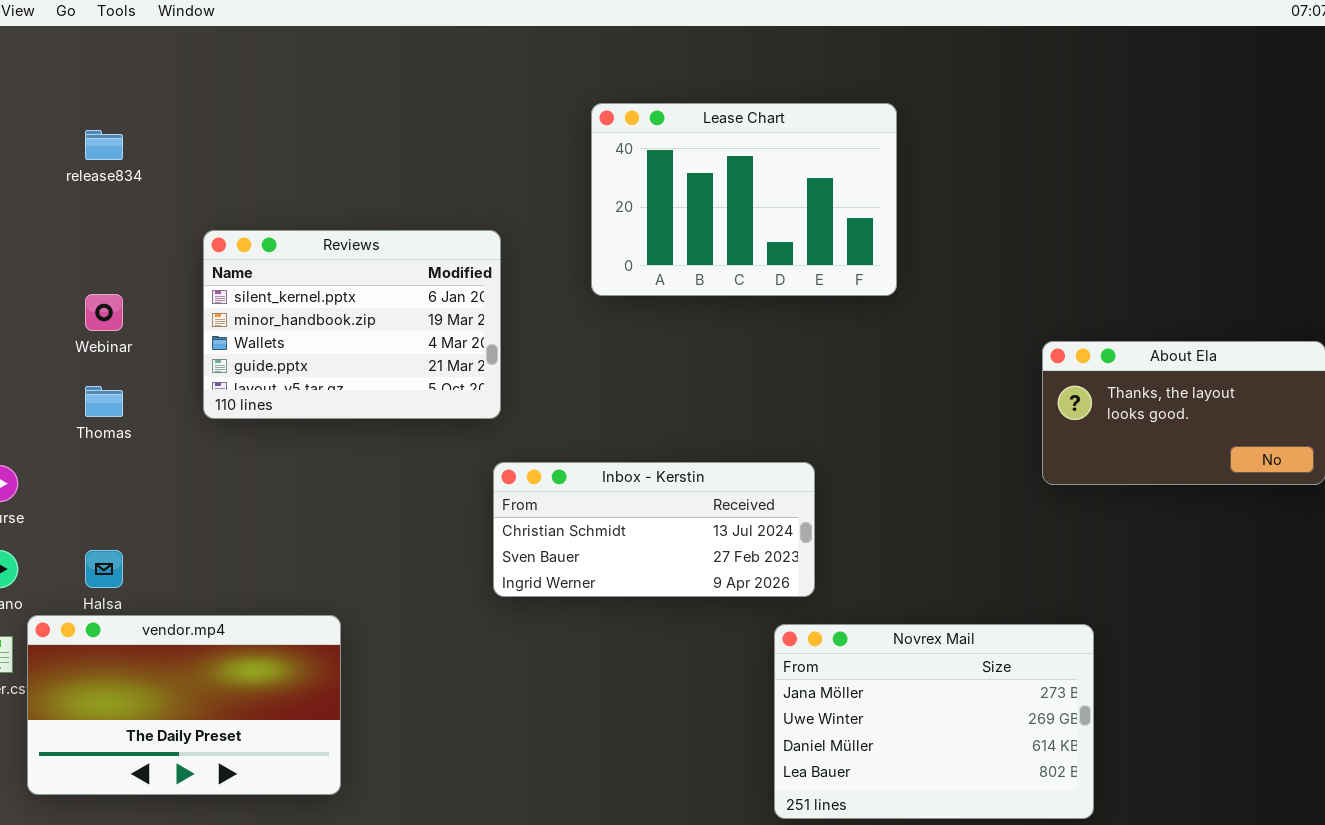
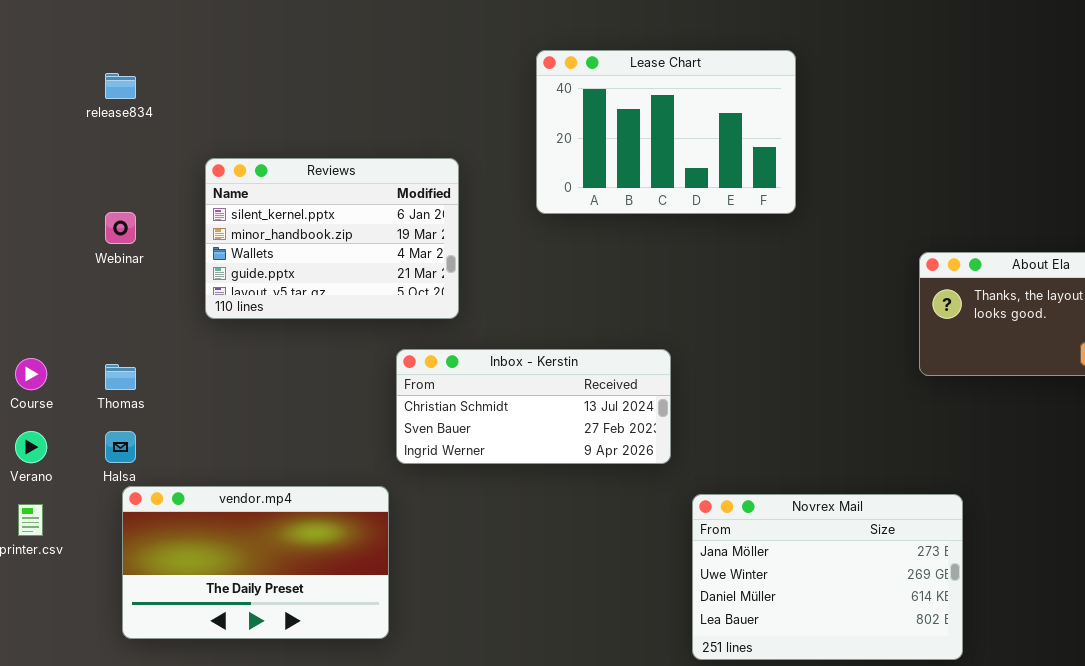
Thomas: [85,386,123,417] -> [105,364,136,390], moved
Inbox - Kerstin: [493,462,815,597] -> [396,349,671,464], moved
vendor.mp4: [27,615,341,795] -> [122,486,389,639], moved

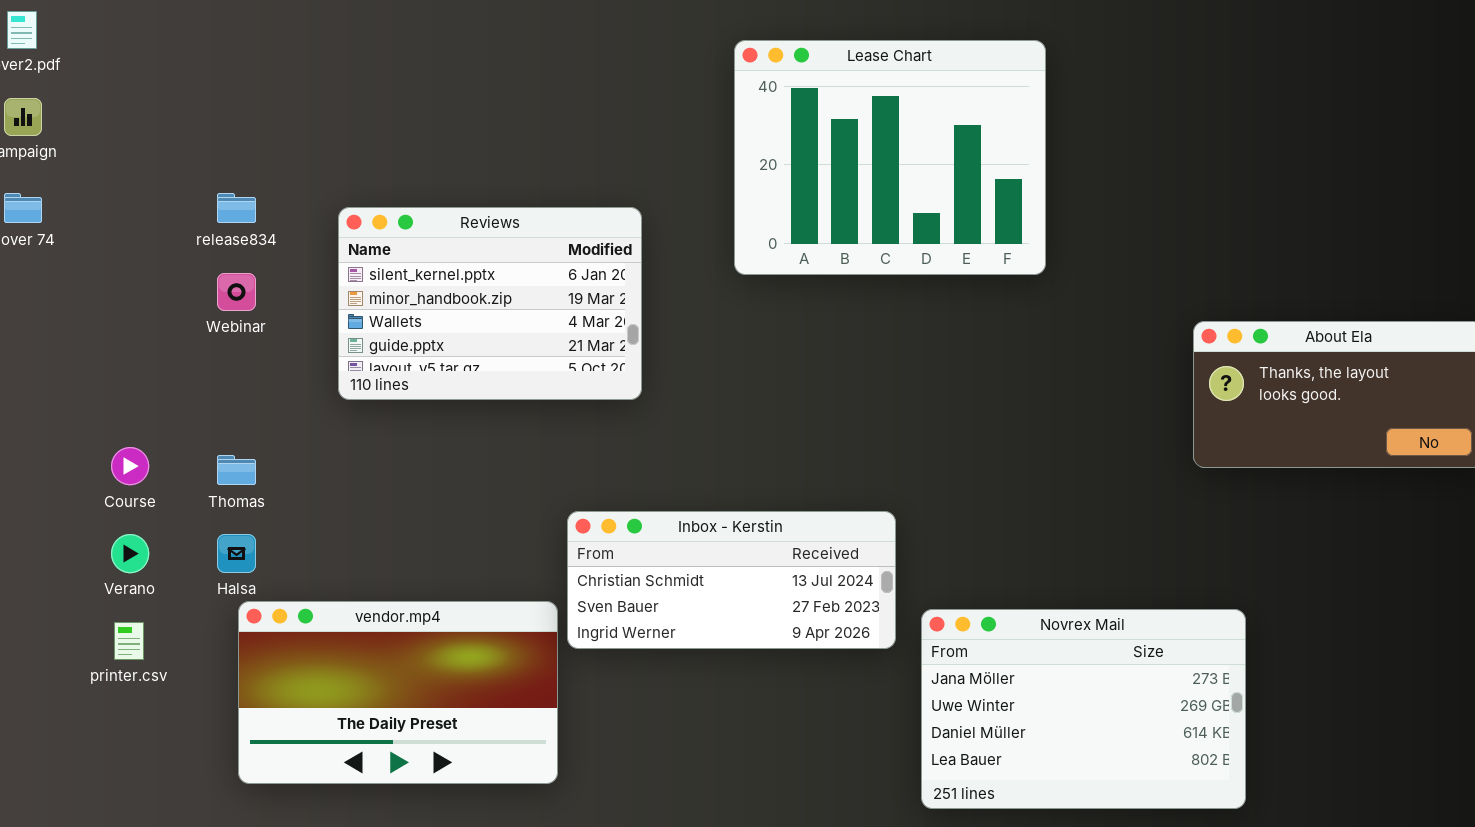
Lease Chart: [536,50,796,214] -> [734,40,1046,275], resized
release834: [105,73,136,99] -> [217,193,256,223], moved
Inbox - Kerstin: [396,349,671,464] -> [567,511,896,649], moved

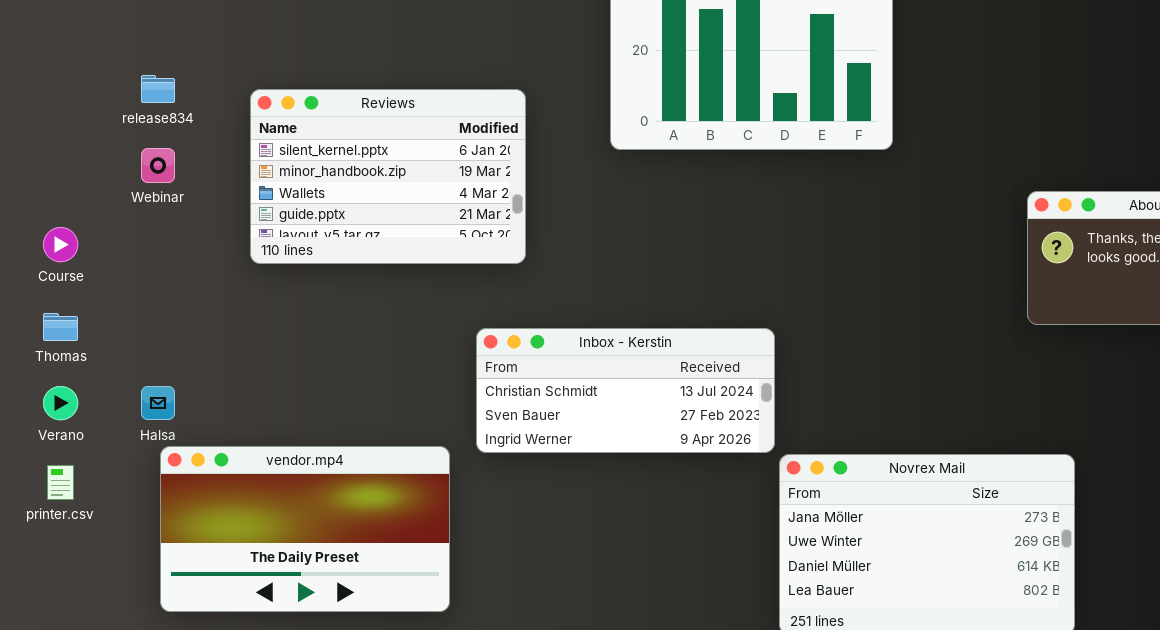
Course: [111,447,149,485] -> [43,227,78,262], moved
Thomas: [217,455,256,485] -> [43,313,78,341], moved
Inbox - Kerstin: [567,511,896,649] -> [476,328,775,453], moved

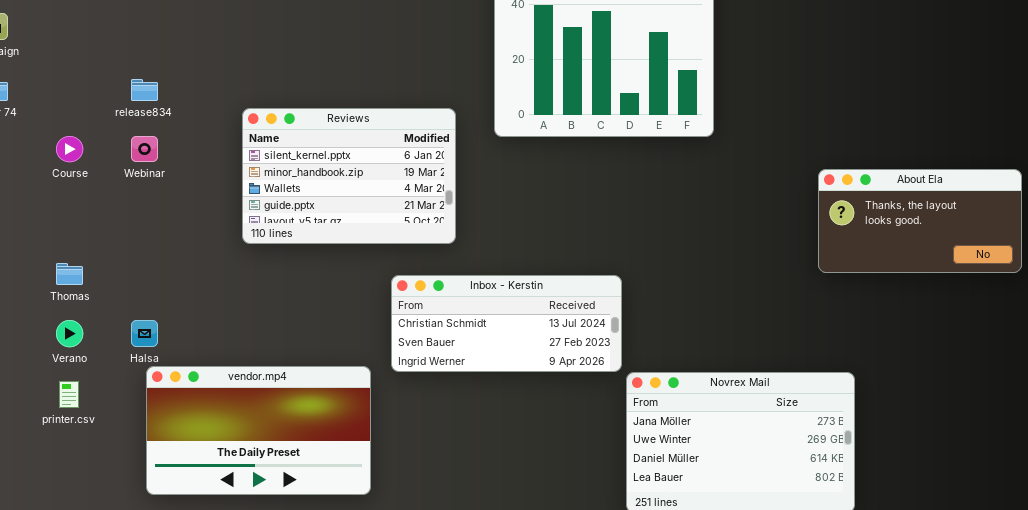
Reviews: [250,89,526,264] -> [242,108,456,244], moved
Course: [43,227,78,262] -> [56,136,83,162], moved

